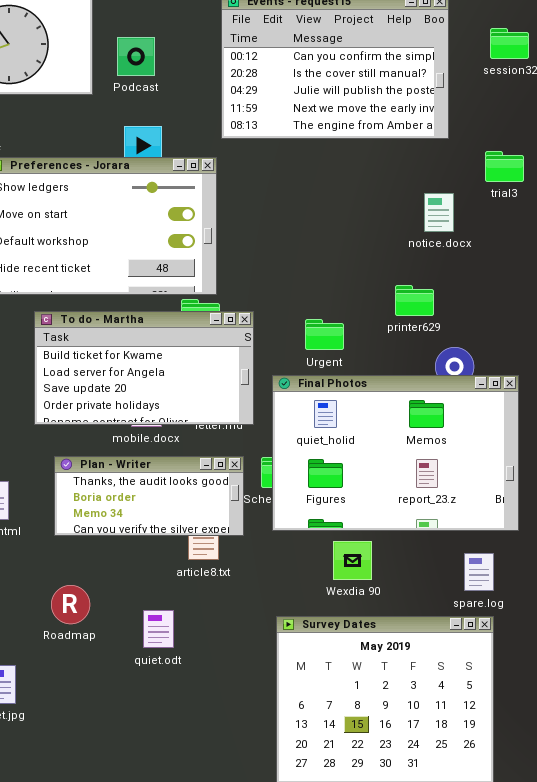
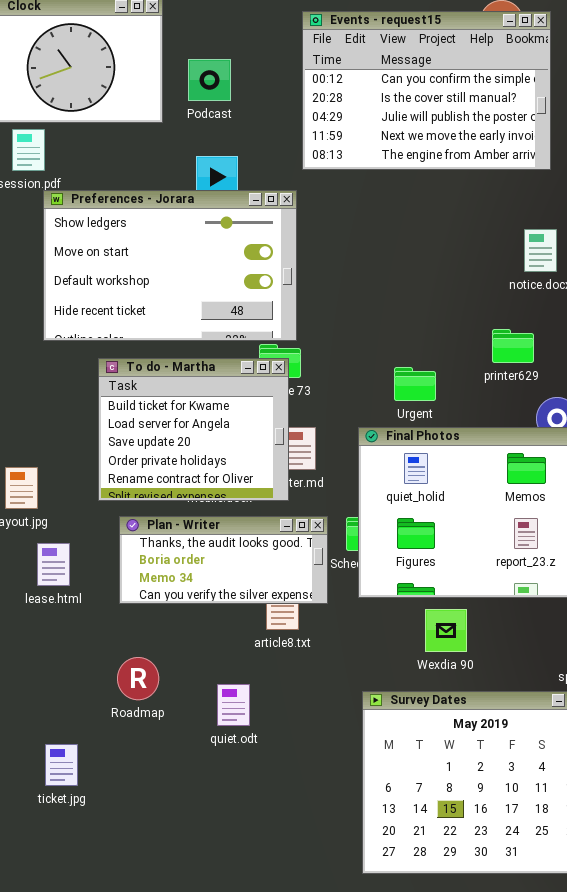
To do - Martha: [34,311,254,425] -> [98,358,289,501], resized

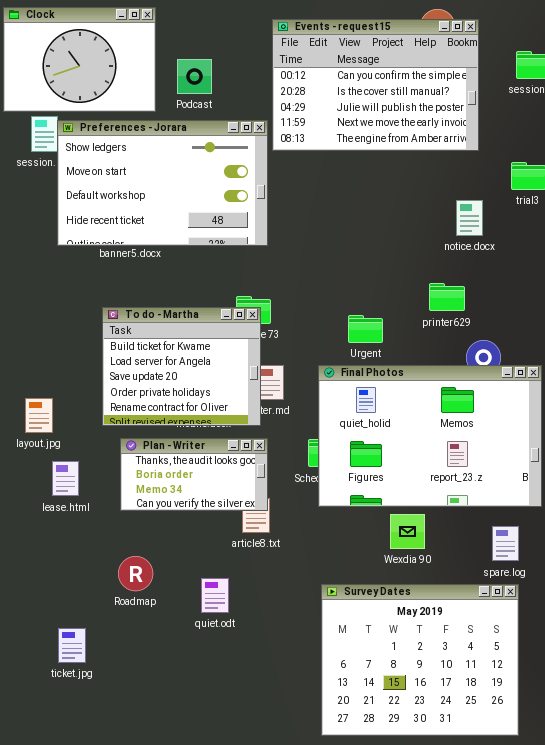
Preferences - Jorara: [43,190,297,341] -> [57,120,268,246], moved
Plan - Writer: [119,516,328,604] -> [120,438,268,511], resized
Wexdia 90: [425,609,467,652] -> [390,514,425,549], moved

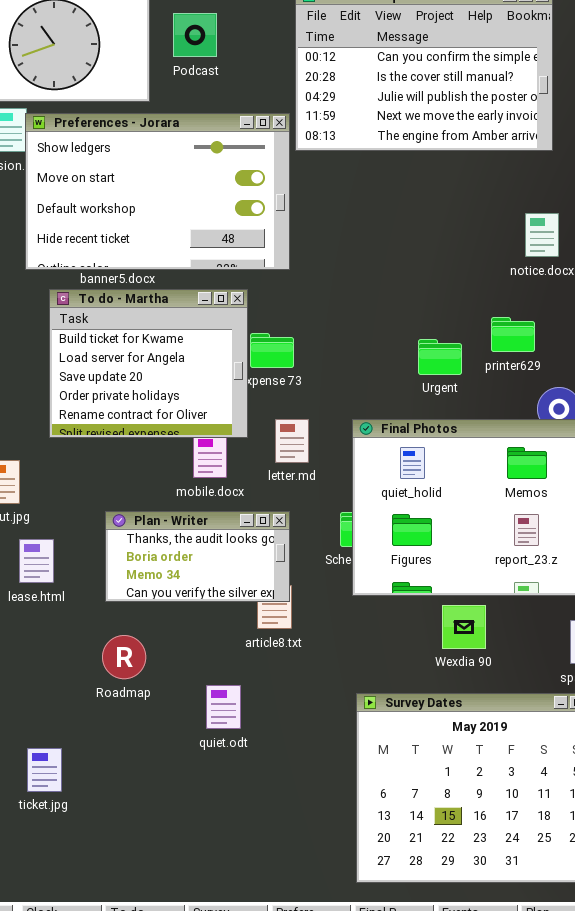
Podcast: [177,59,212,94] -> [173,13,217,57], moved
To do - Martha: [102,307,261,426] -> [49,289,248,438], moved
Urgent: [348,315,383,343] -> [418,339,462,375], moved
Roadmap: [118,556,153,591] -> [102,635,146,679], moved

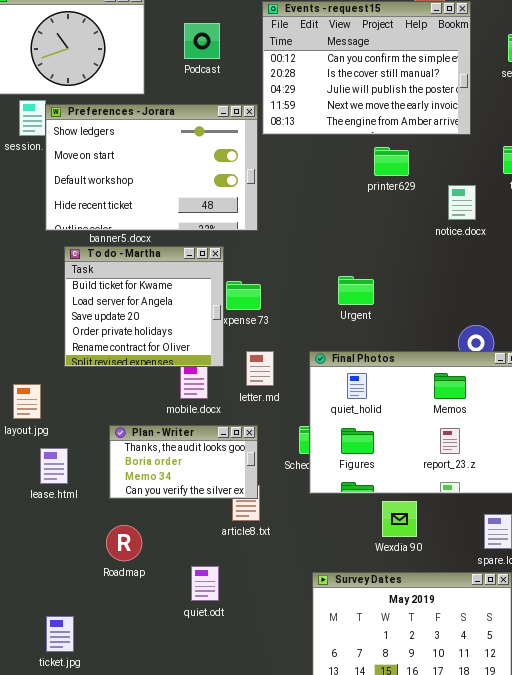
Podcast: [173,13,217,57] -> [184,23,220,59], moved
printer629: [491,317,535,352] -> [374,147,409,176], moved
Urgent: [418,339,462,375] -> [338,276,374,305], moved

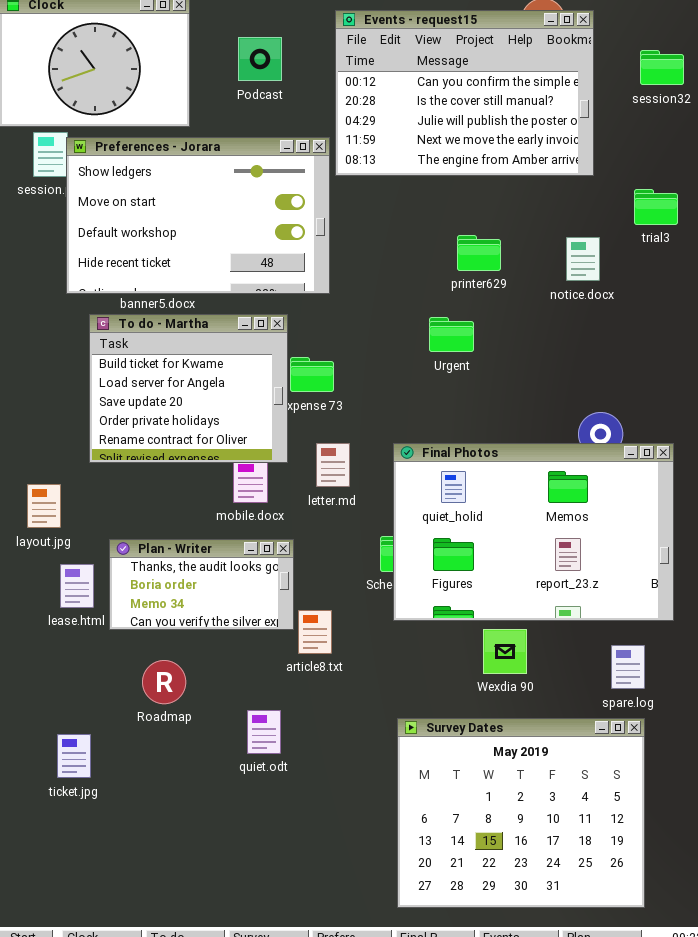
printer629: [374,147,409,176] -> [457,235,501,271], moved
Urgent: [338,276,374,305] -> [429,317,474,352], moved
Plan - Writer: [109,425,258,499] -> [109,539,294,630], moved
ticket.jpg: [46,616,74,652] -> [57,734,91,778], moved

